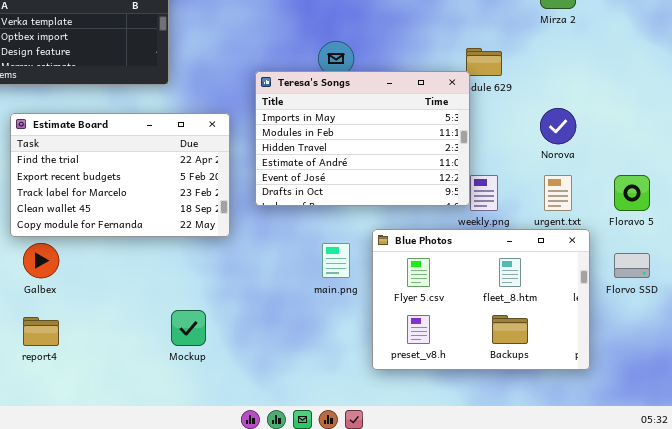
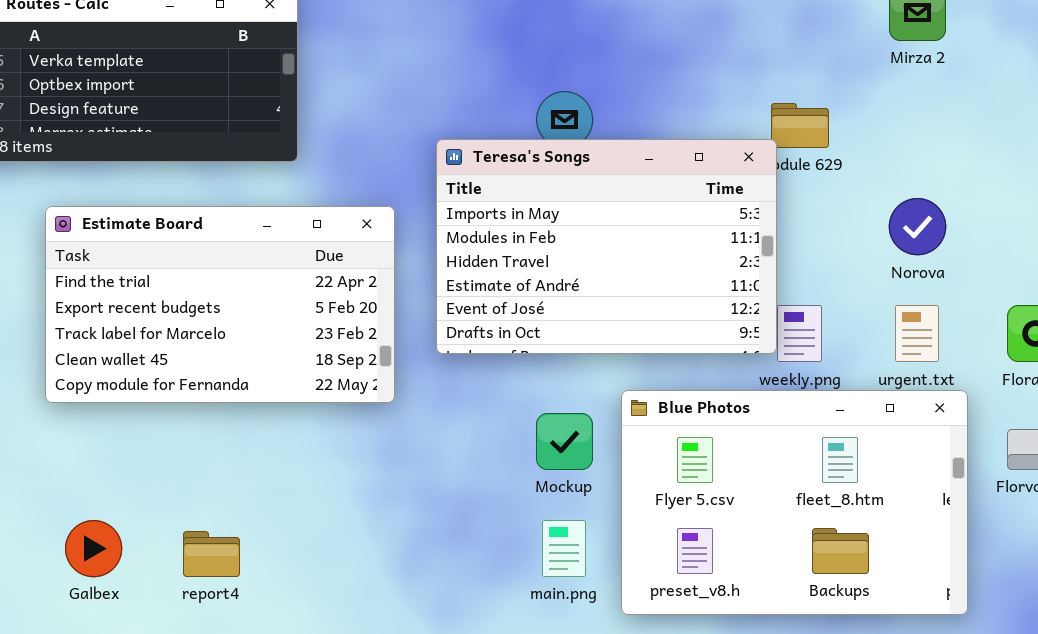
Galbex: [23,243,59,278] -> [65,520,122,577], moved
main.png: [322,243,350,278] -> [542,520,586,577], moved
Mockup: [171,310,206,346] -> [536,413,593,470], moved
report4: [23,317,59,346] -> [183,531,240,577], moved

